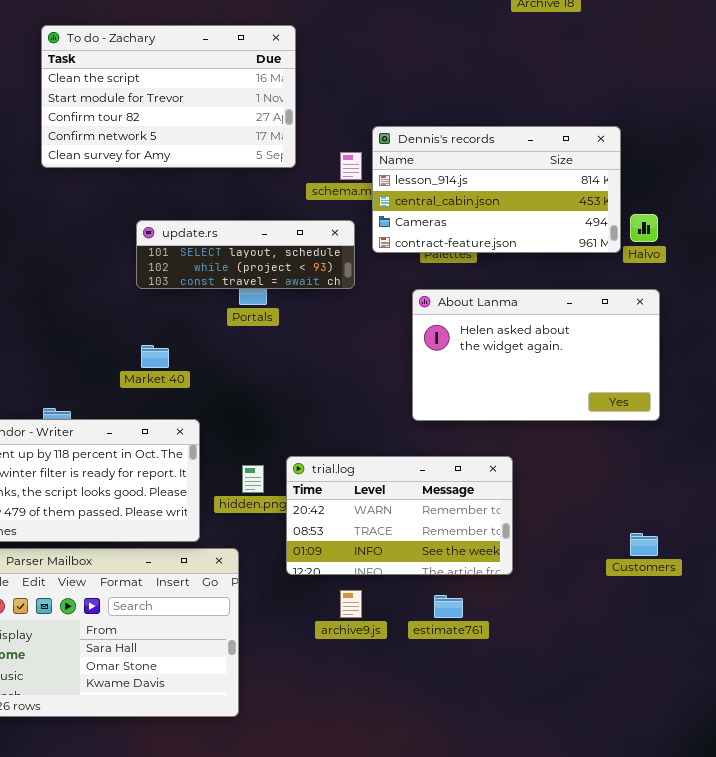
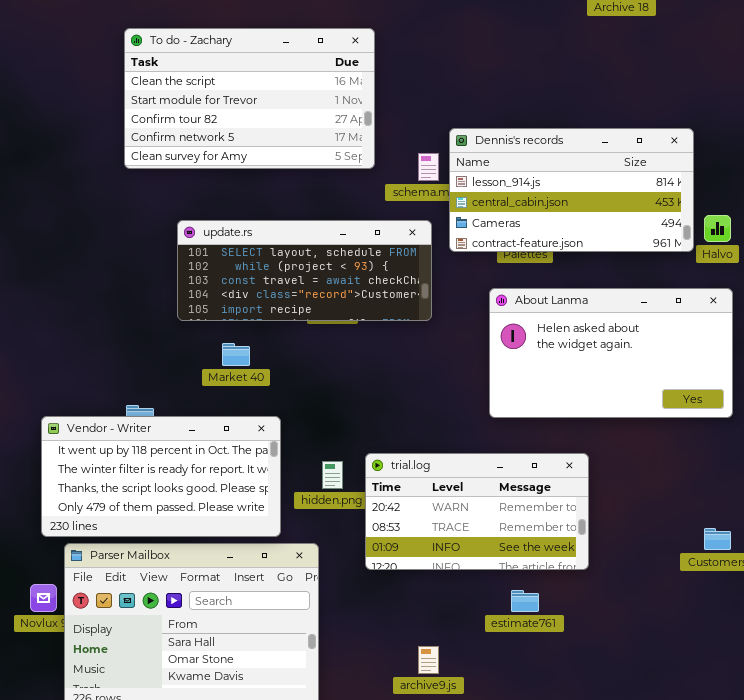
update.rs: [136,220,355,289] -> [177,220,432,321], resized
archive9.js: [340,590,362,618] -> [418,646,439,674], moved

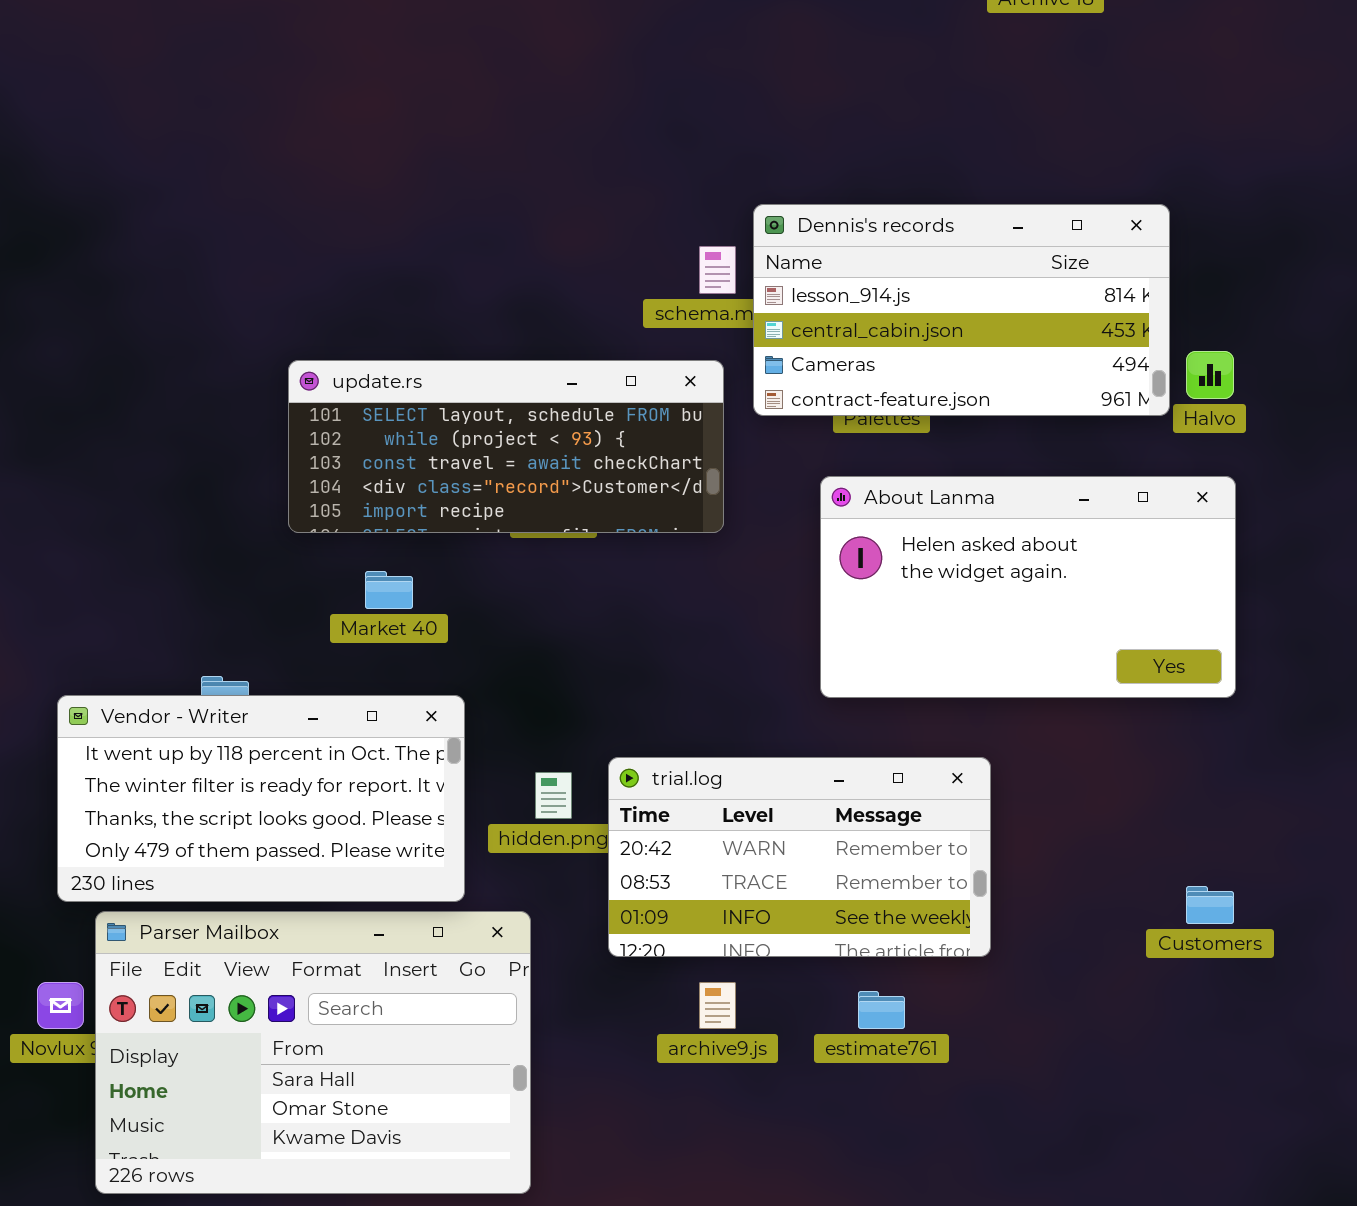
To do - Zachary: [124,28,375,169] -> none, closed
archive9.js: [418,646,439,674] -> [699,982,736,1029], moved

